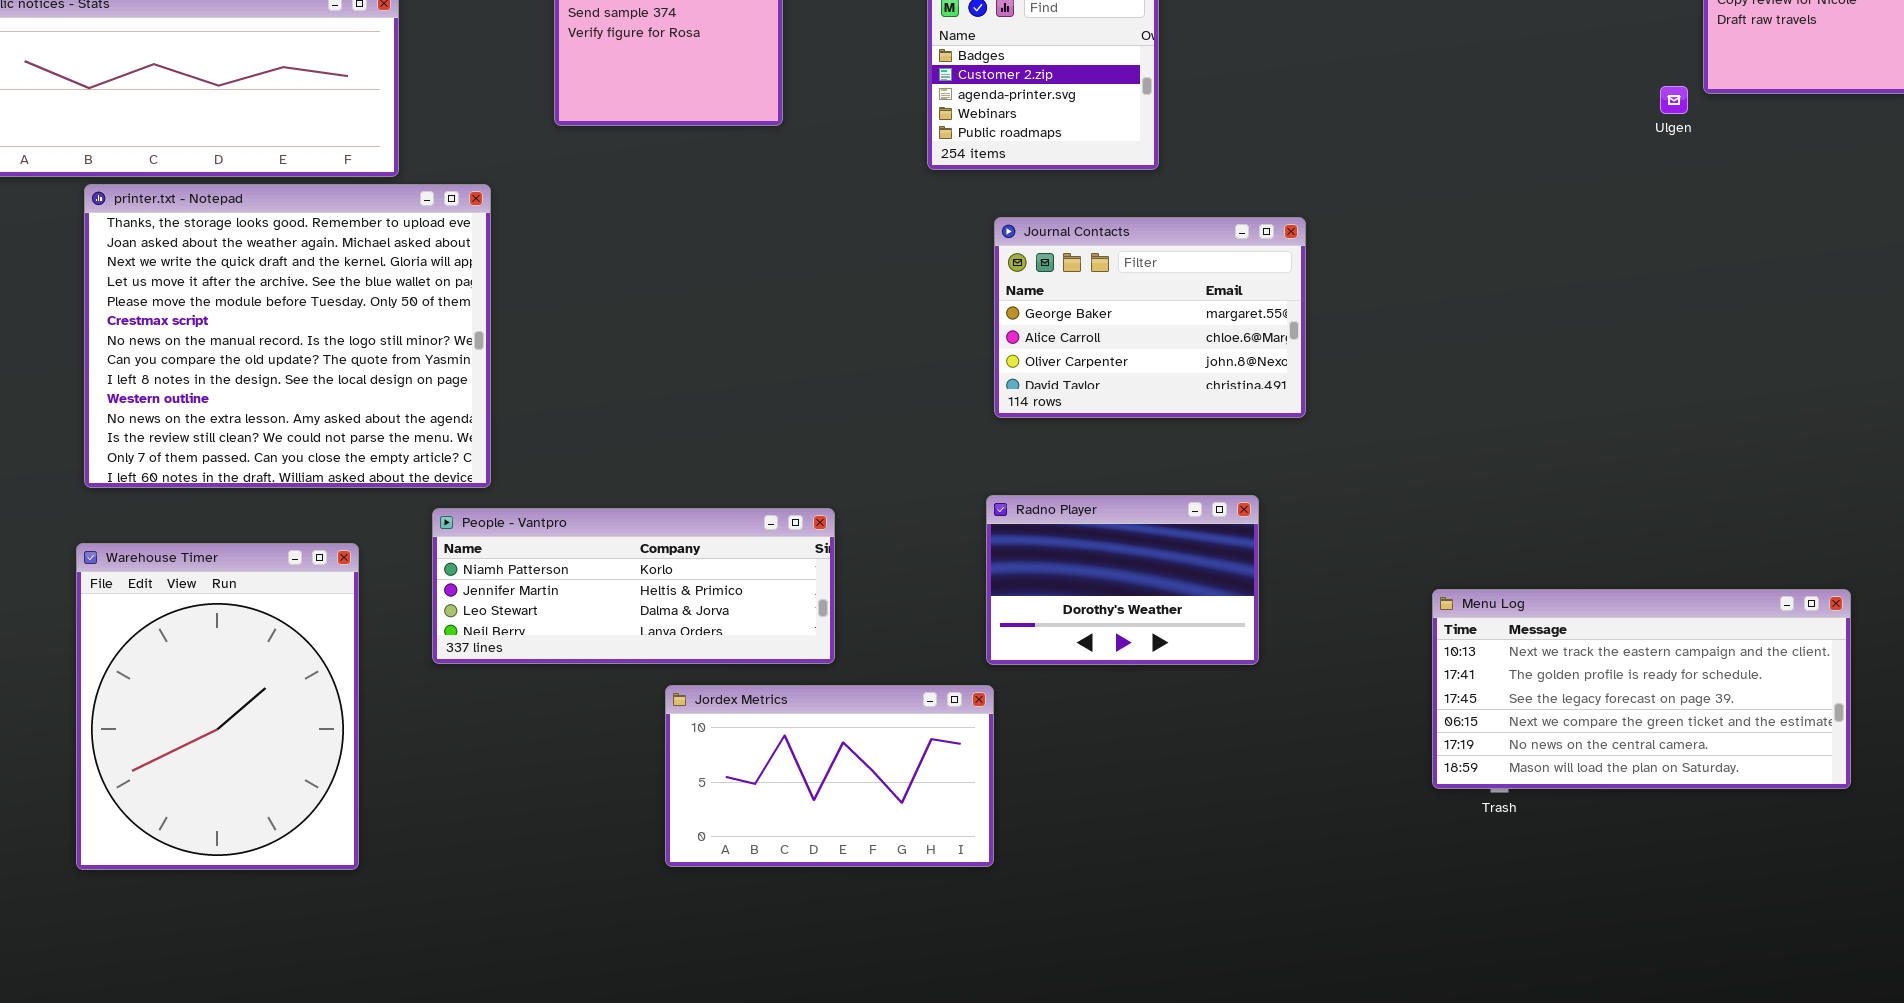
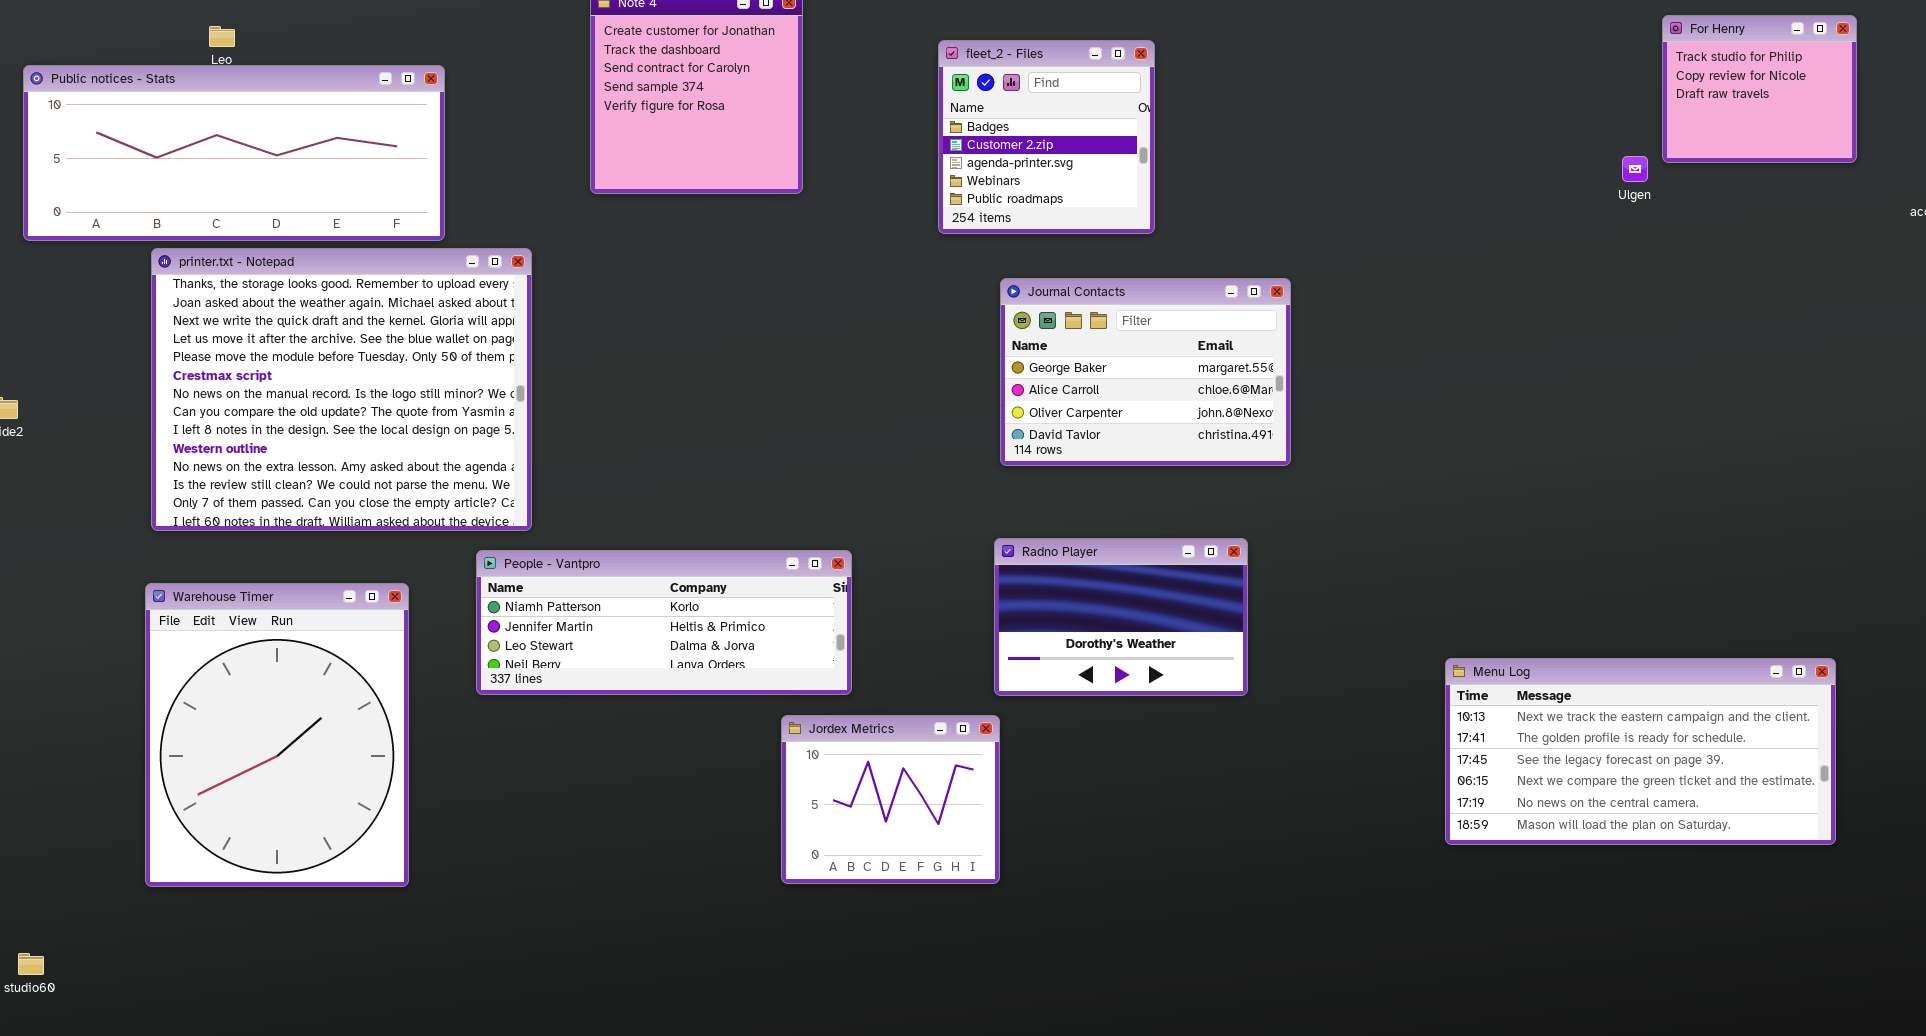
Menu Log: [1432,589,1851,789] -> [1445,658,1836,845], moved
Jordex Metrics: [665,685,994,867] -> [781,715,1000,884], resized

